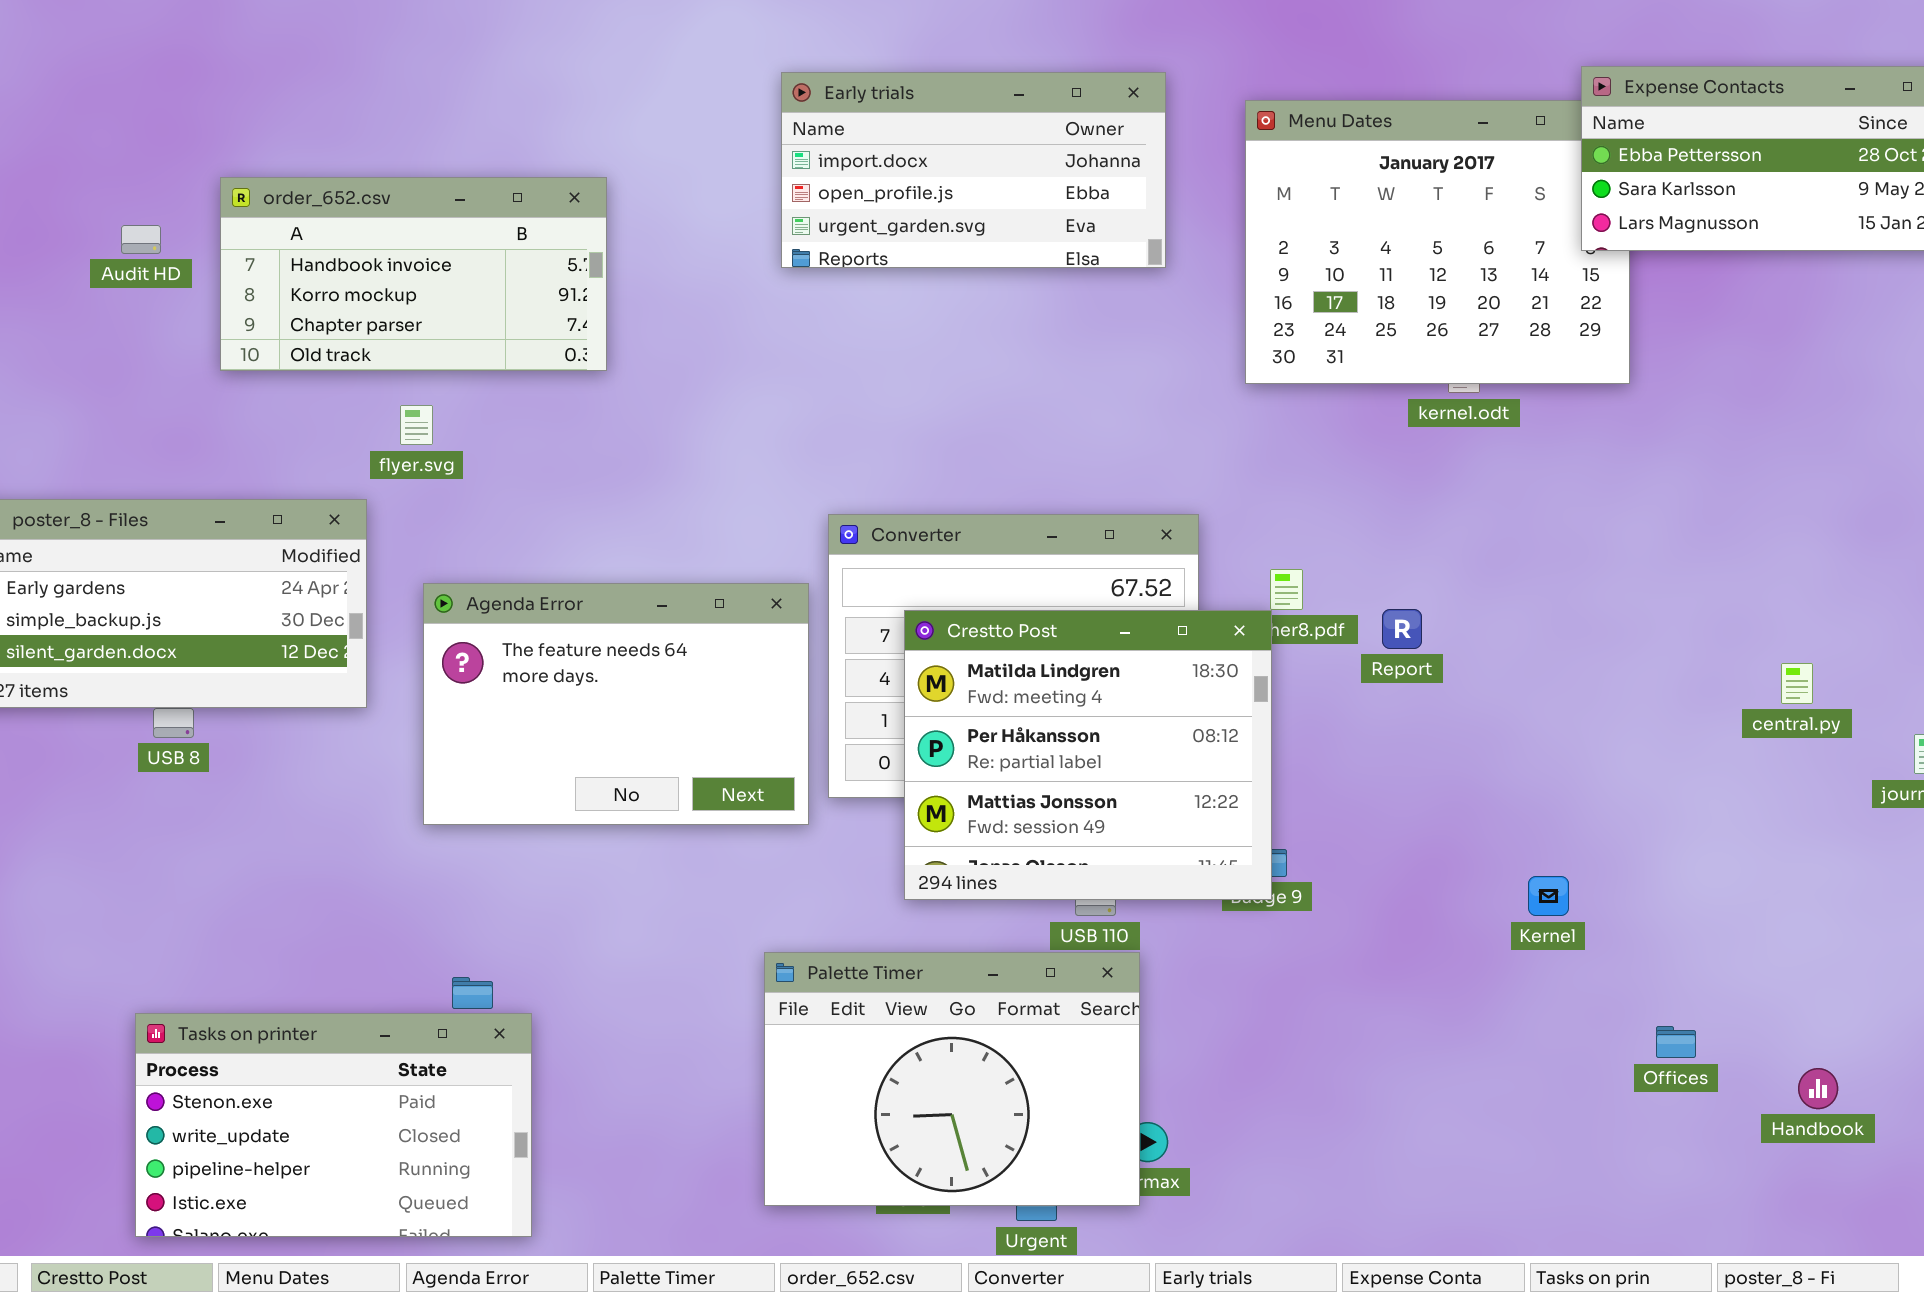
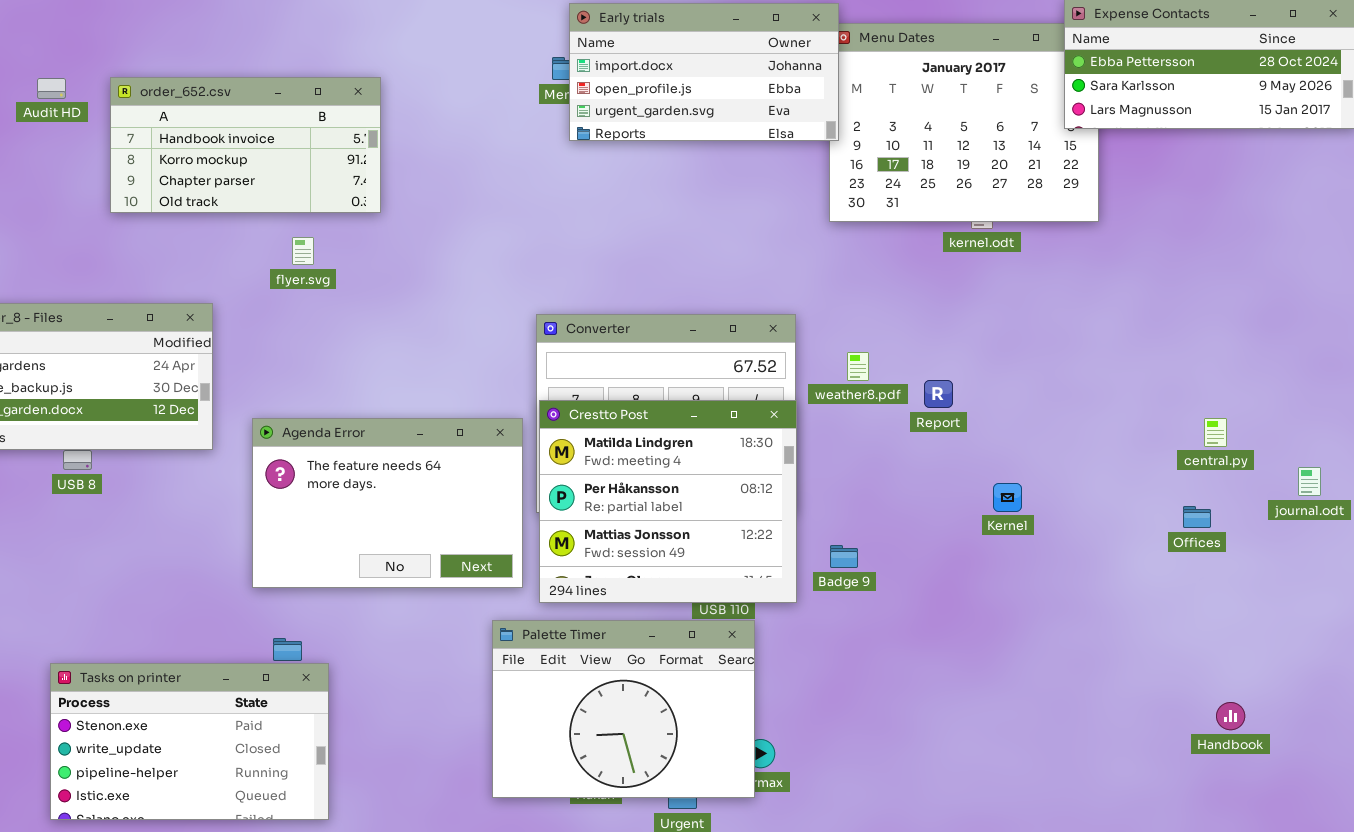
Early trials: [781,72,1166,268] -> [569,3,839,141], moved
Audit HD: [121,225,161,254] -> [37,78,66,99], moved
flyer.svg: [400,405,433,445] -> [292,237,314,265], moved
Agenda Error: [423,583,809,825] -> [252,418,523,588], moved
Crestto Post: [904,610,1272,900] -> [539,400,797,603], moved
Kernel: [1528,876,1569,916] -> [993,483,1022,512], moved
Offices: [1656,1026,1696,1058] -> [1183,506,1211,528], moved

